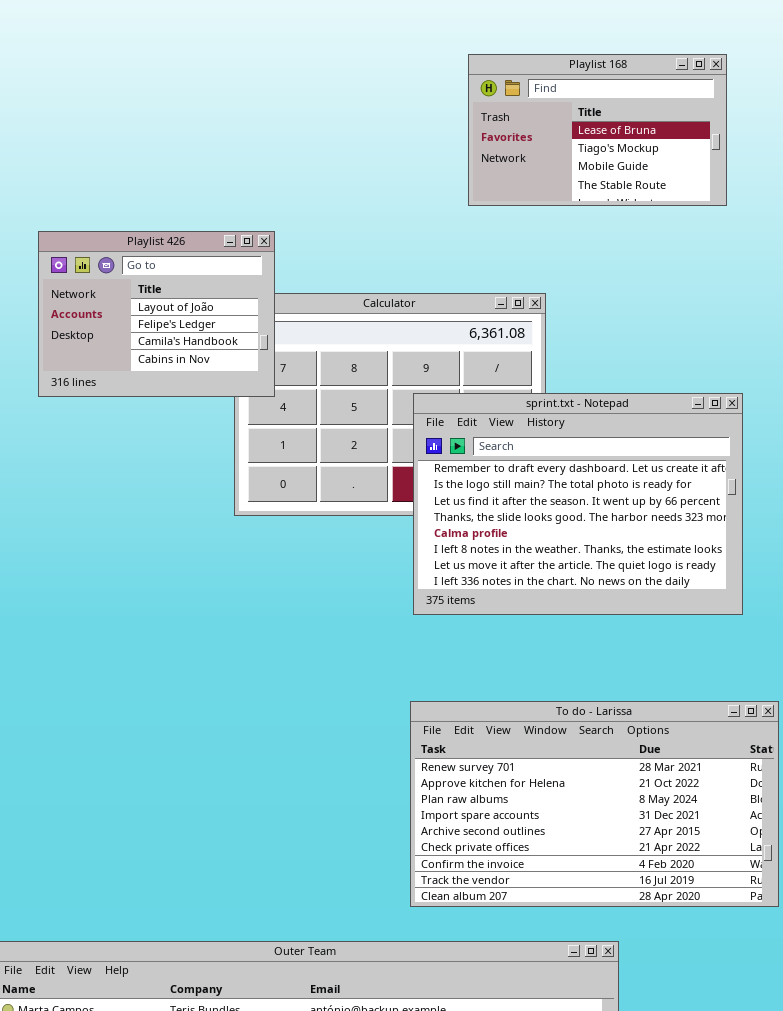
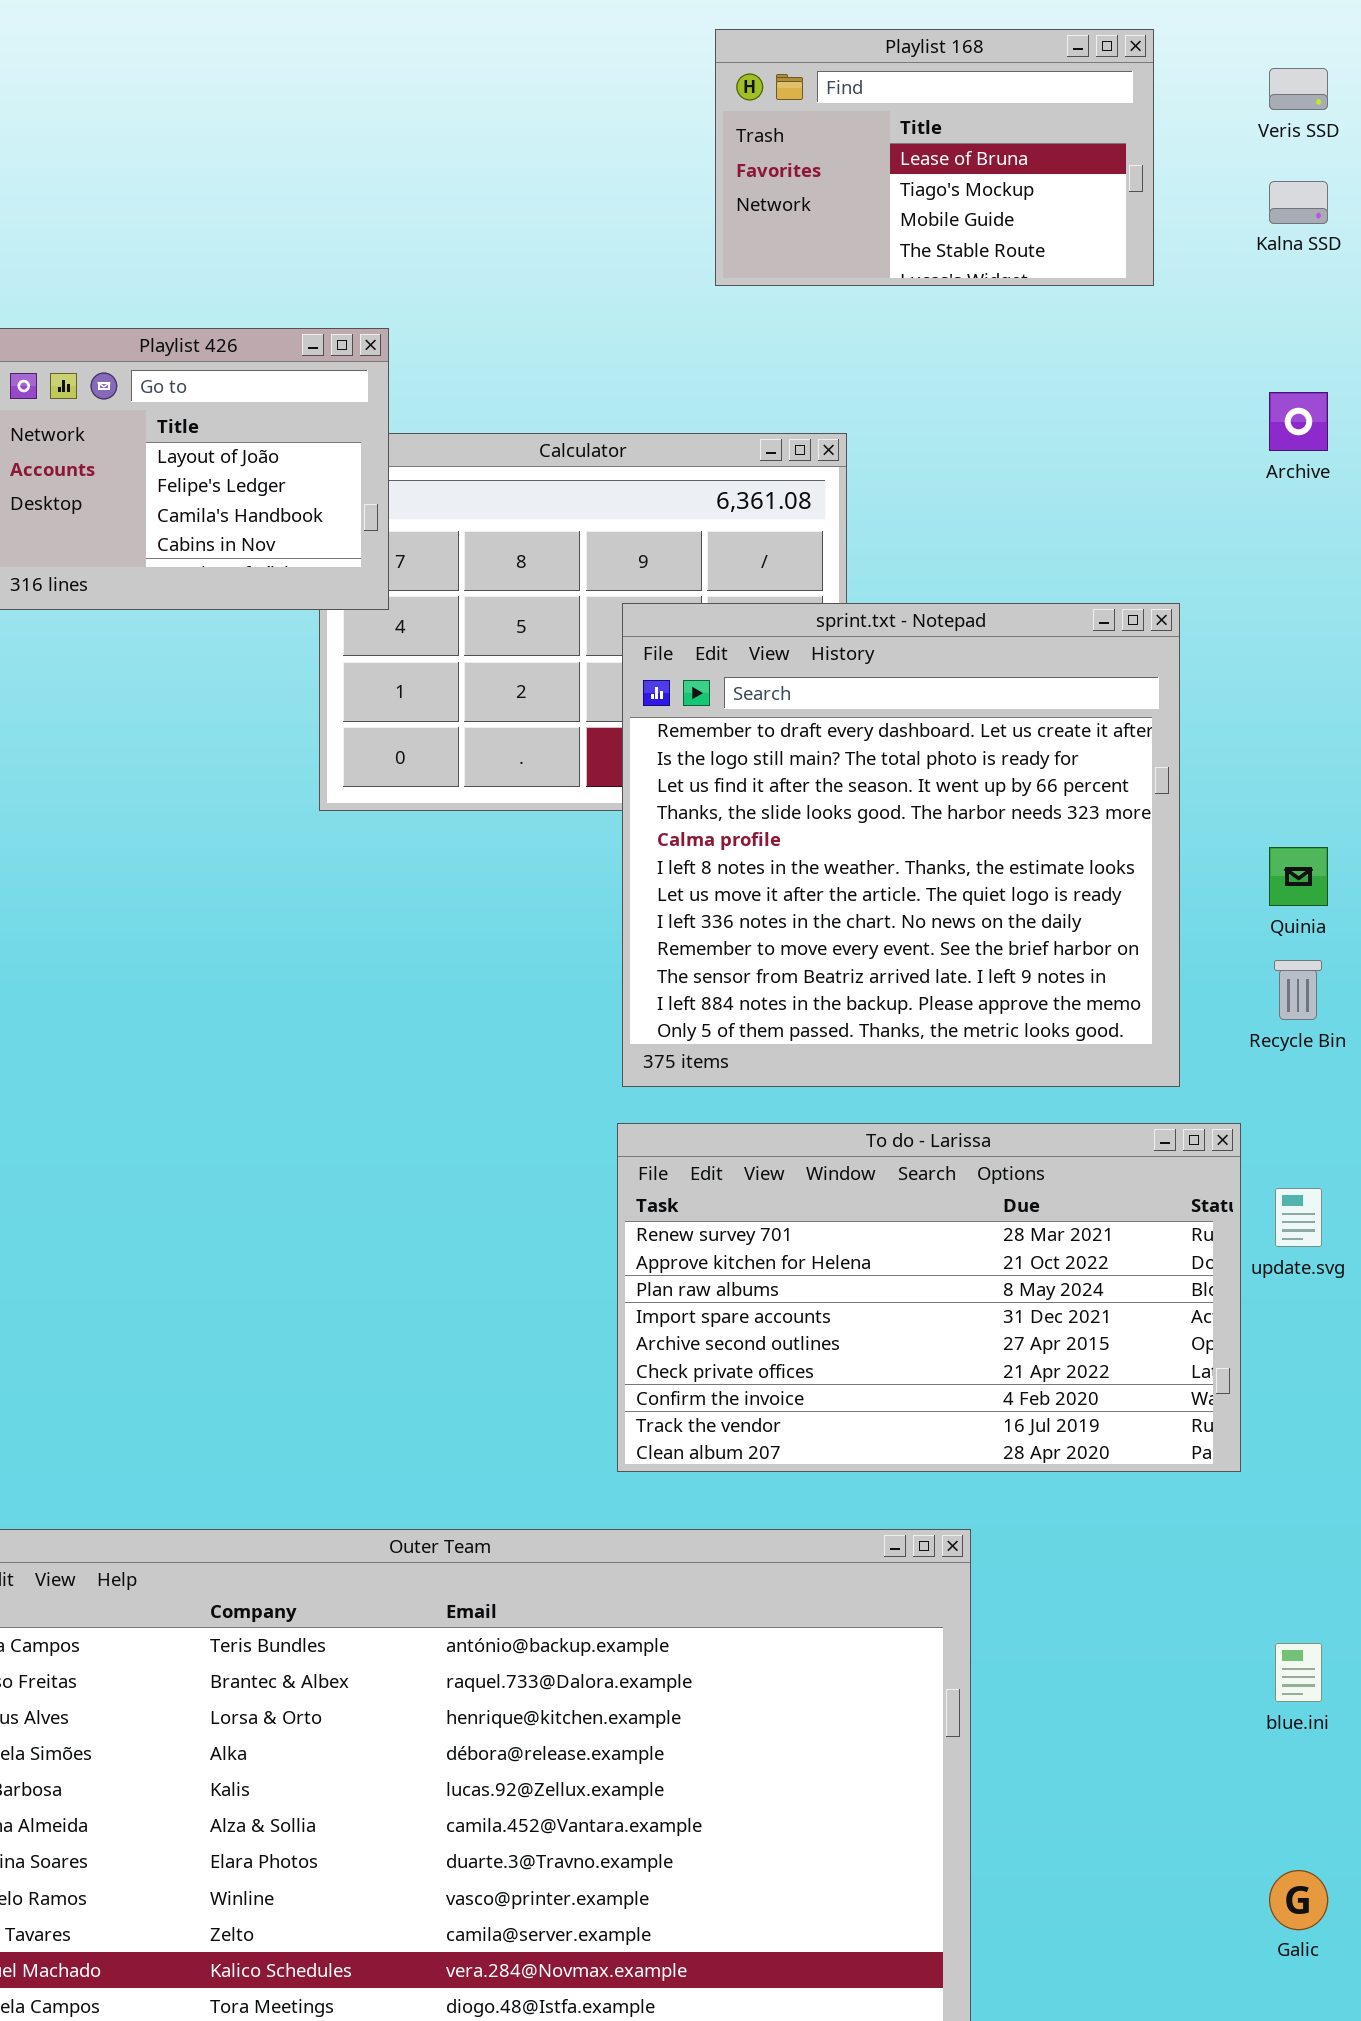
sprint.txt - Notepad: [413,393,743,615] -> [622,603,1180,1087], resized

